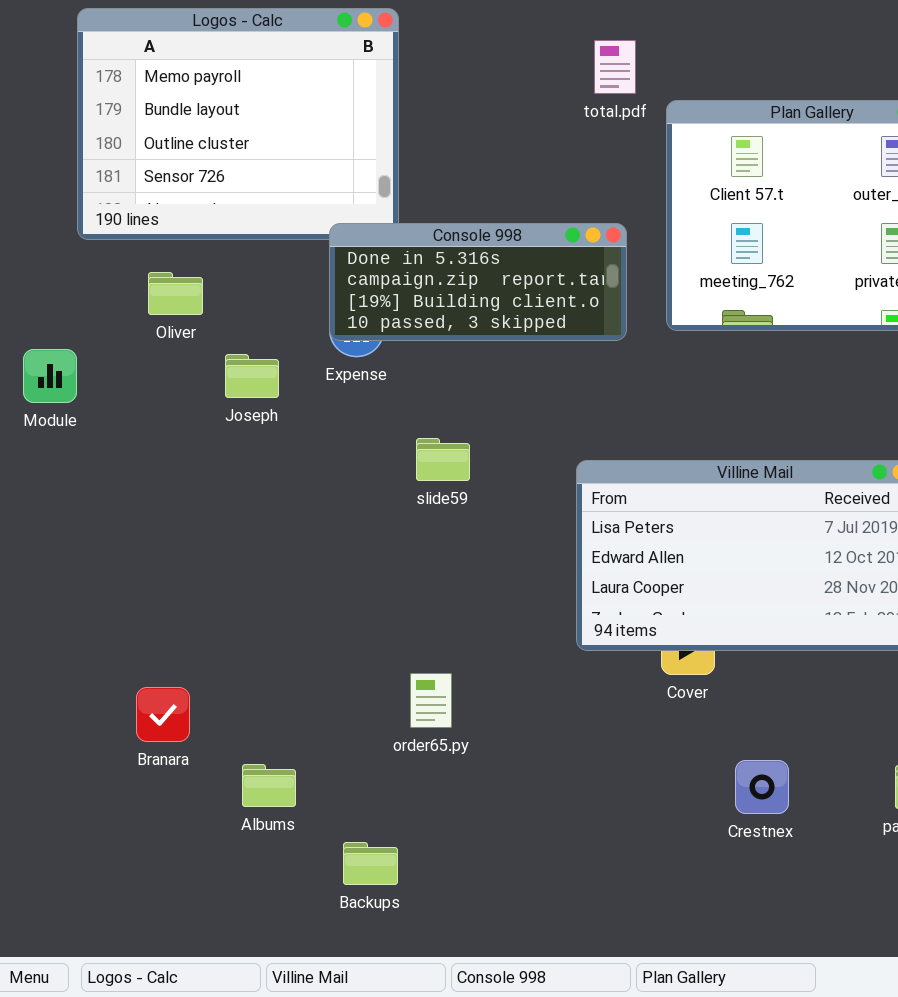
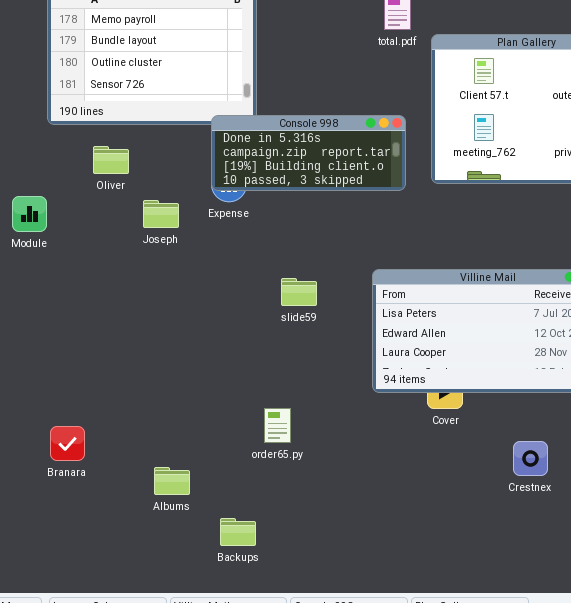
slide59: [416,438,470,481] -> [281,278,317,306], moved
Branara: [136,687,190,742] -> [50,426,85,461], moved
Crestnex: [735,760,789,814] -> [513,441,548,476], moved

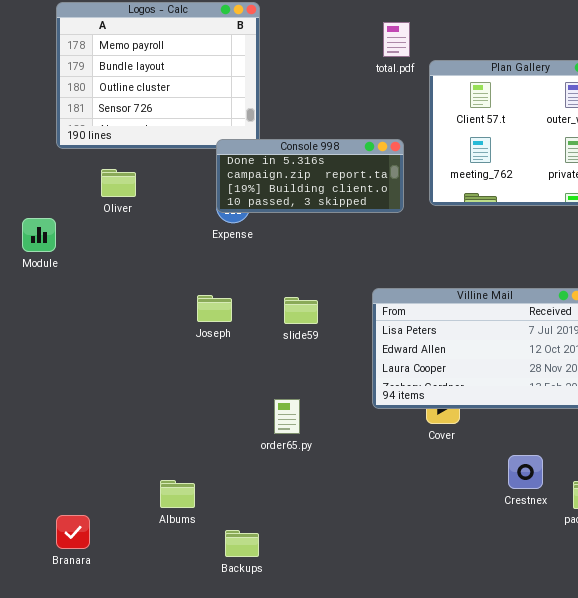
Joseph: [143,200,179,228] -> [197,295,232,322], moved
order65.py: [264,408,291,443] -> [274,399,300,434], moved
Branara: [50,426,85,461] -> [56,515,90,549], moved

